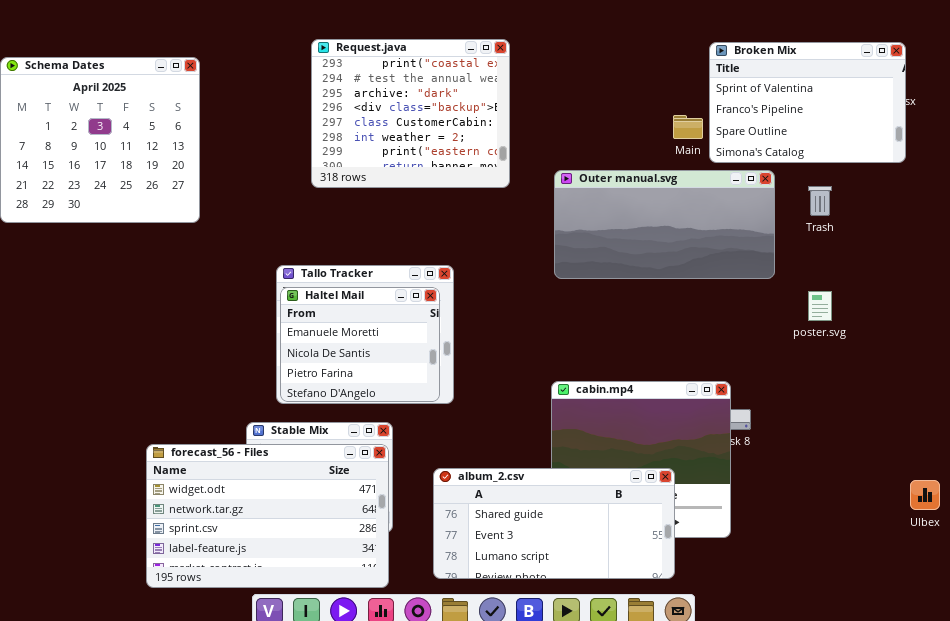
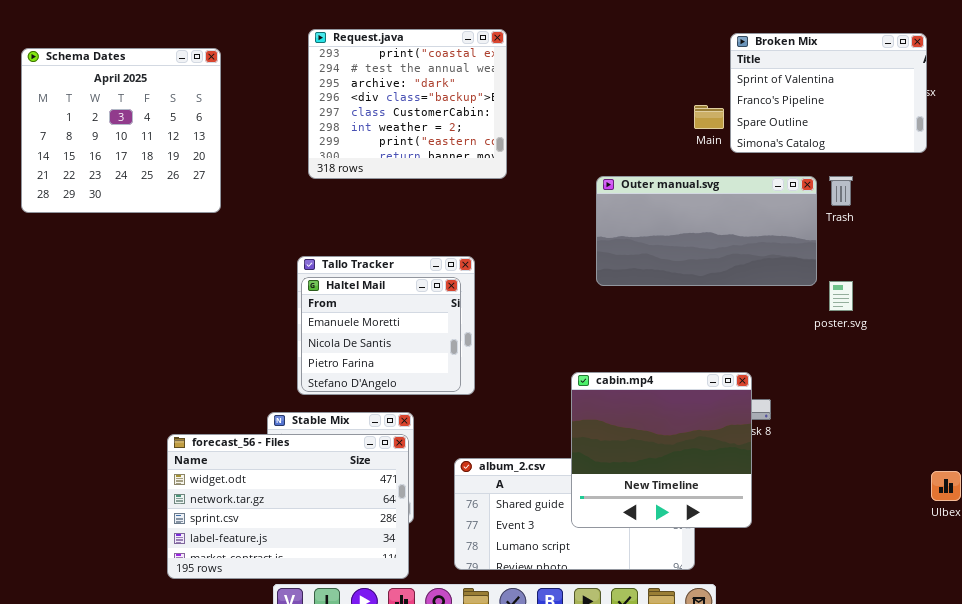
Request.java: [311,39,510,188] -> [308,29,507,179], moved
Outer manual.svg: [554,170,775,279] -> [596,176,817,286], moved
cabin.mp4: [551,381,731,538] -> [571,372,752,528], raised

